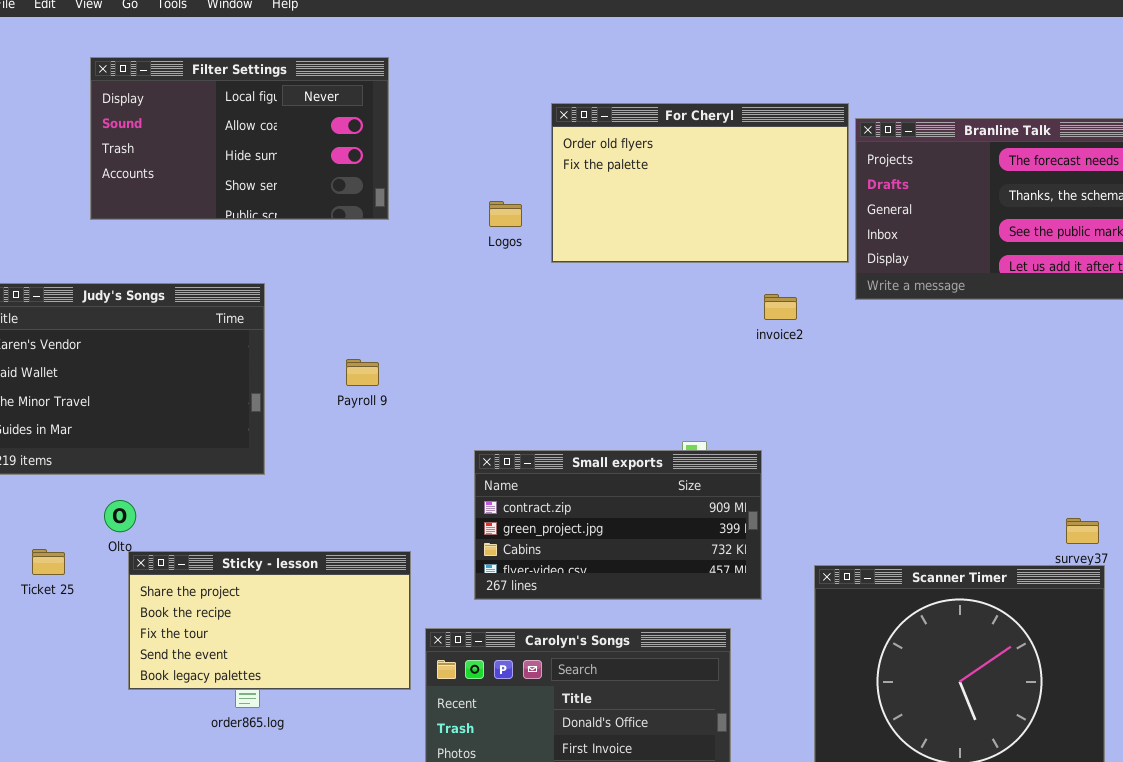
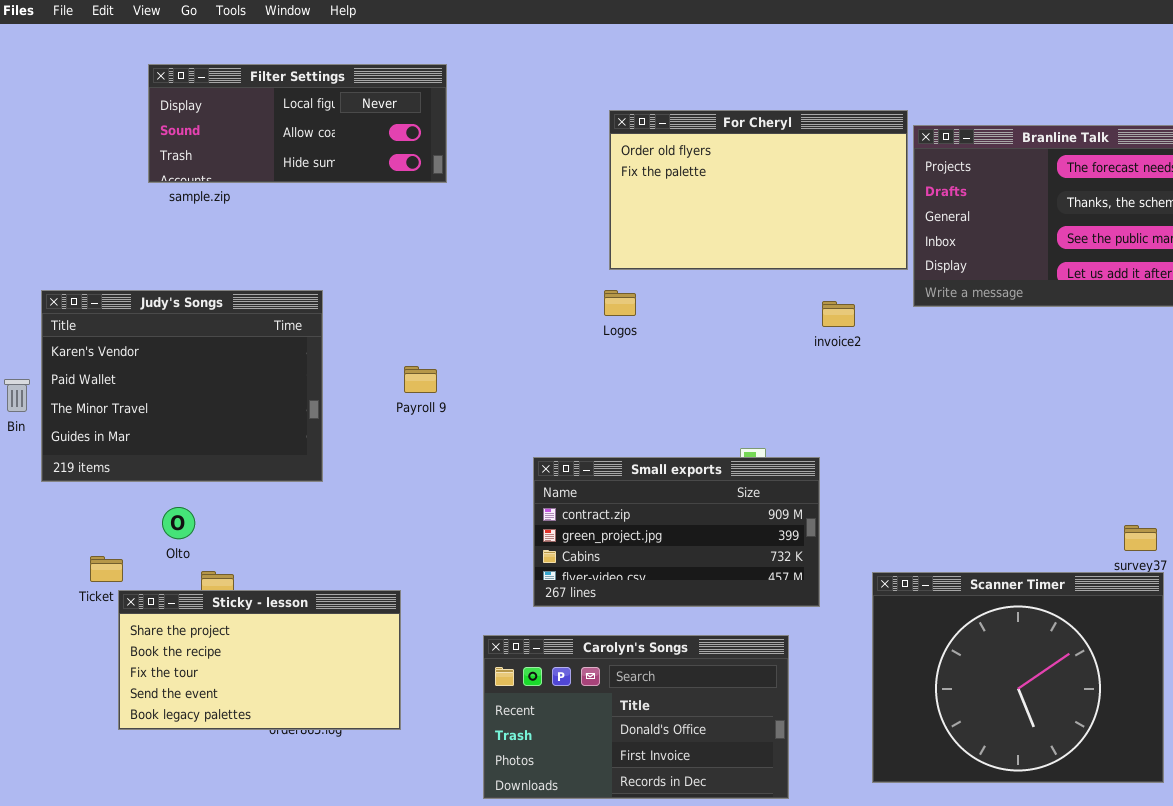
Filter Settings: [90,57,389,220] -> [148,64,447,183], resized
Logos: [489,201,522,227] -> [604,290,636,316], moved
Sticky - lesson: [128,551,411,690] -> [118,590,401,730], moved

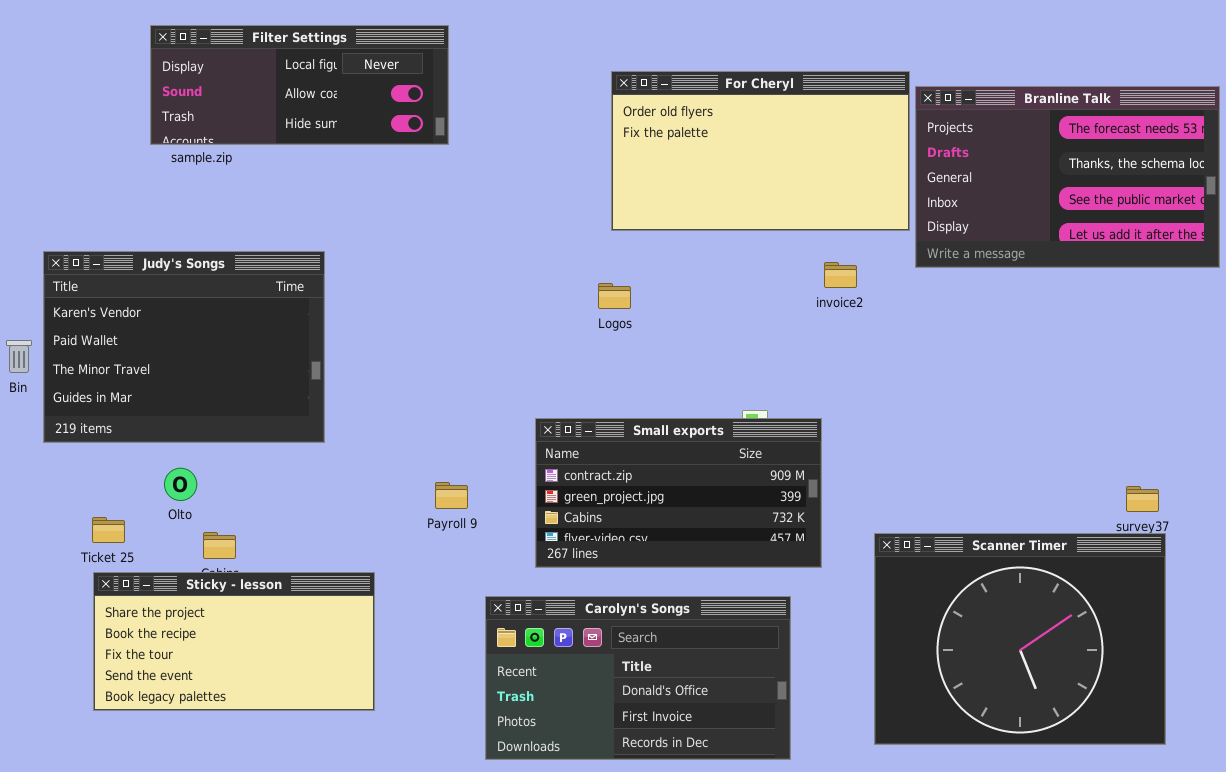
Logos: [604,290,636,316] -> [598,283,631,309], moved
Payroll 9: [404,366,437,393] -> [435,482,468,509], moved
Sticky - lesson: [118,590,401,730] -> [93,572,375,711], moved

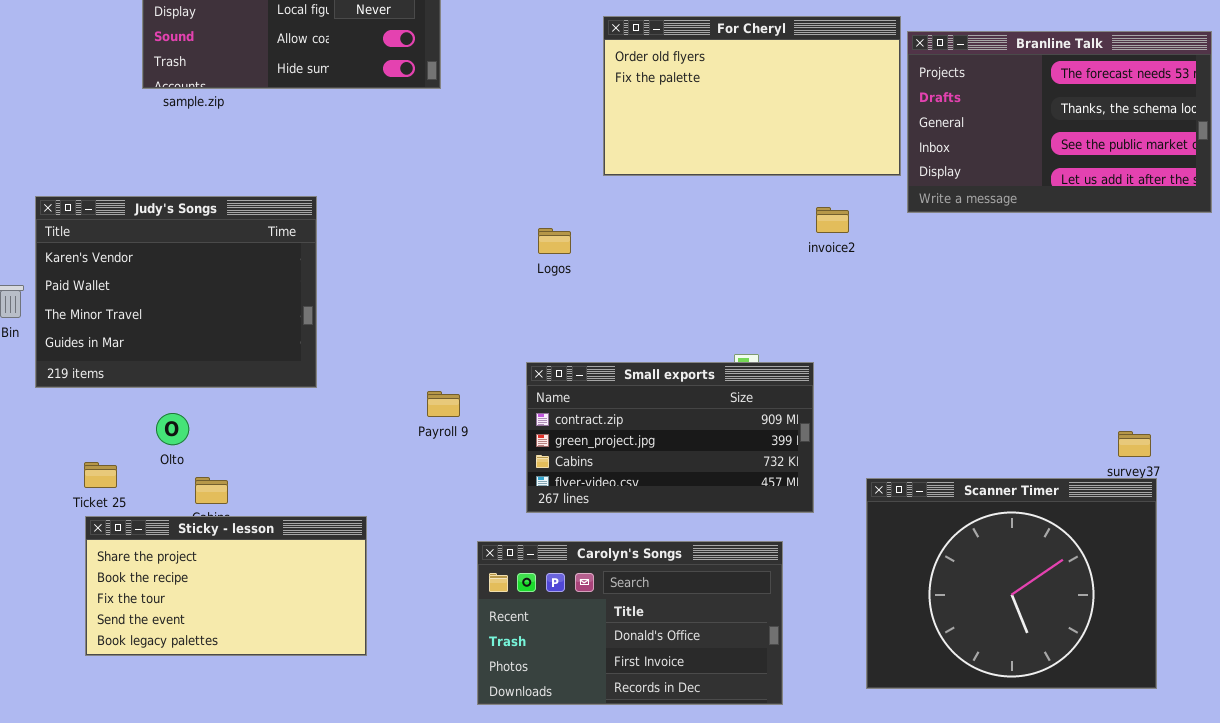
Logos: [598,283,631,309] -> [538,228,571,254], moved
Payroll 9: [435,482,468,509] -> [427,391,460,417], moved

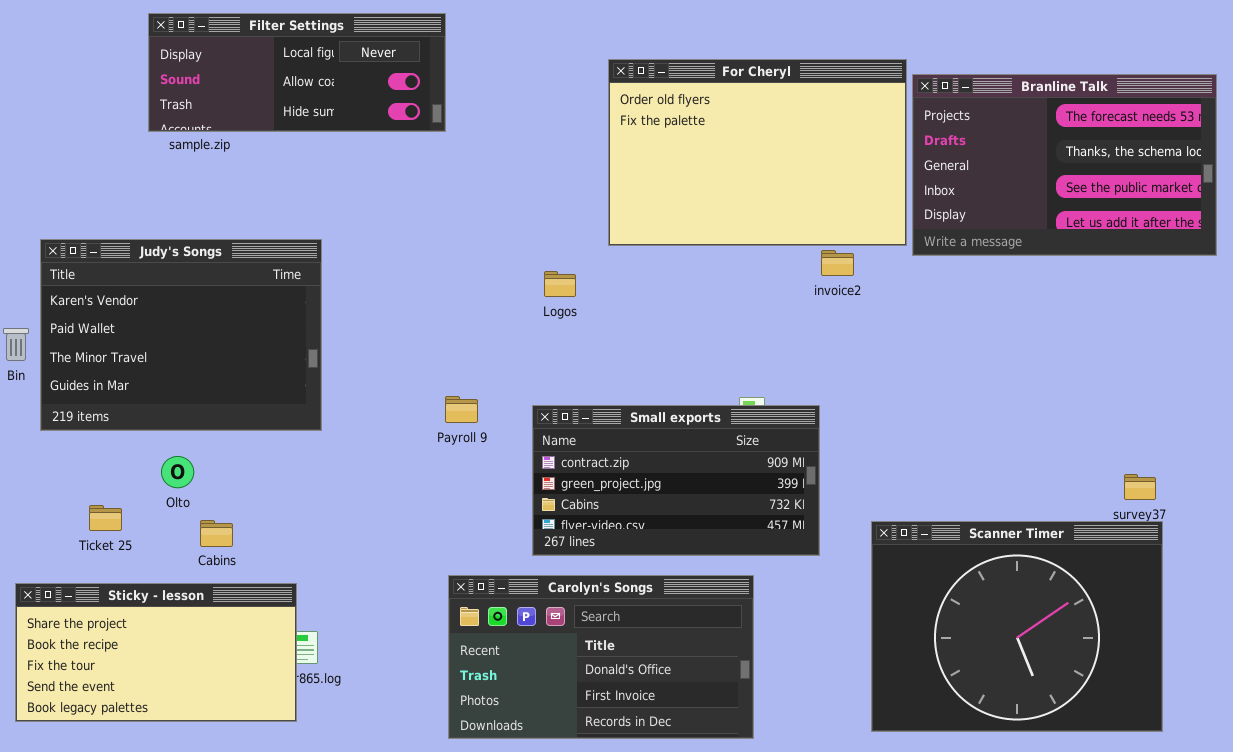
For Cheryl: [603,16,901,176] -> [608,59,907,246], resized
Payroll 9: [427,391,460,417] -> [445,396,478,423], moved
Sticky - lesson: [85,516,367,656] -> [15,583,297,722], moved
Carolyn's Songs: [477,541,783,705] -> [448,575,754,739], moved

